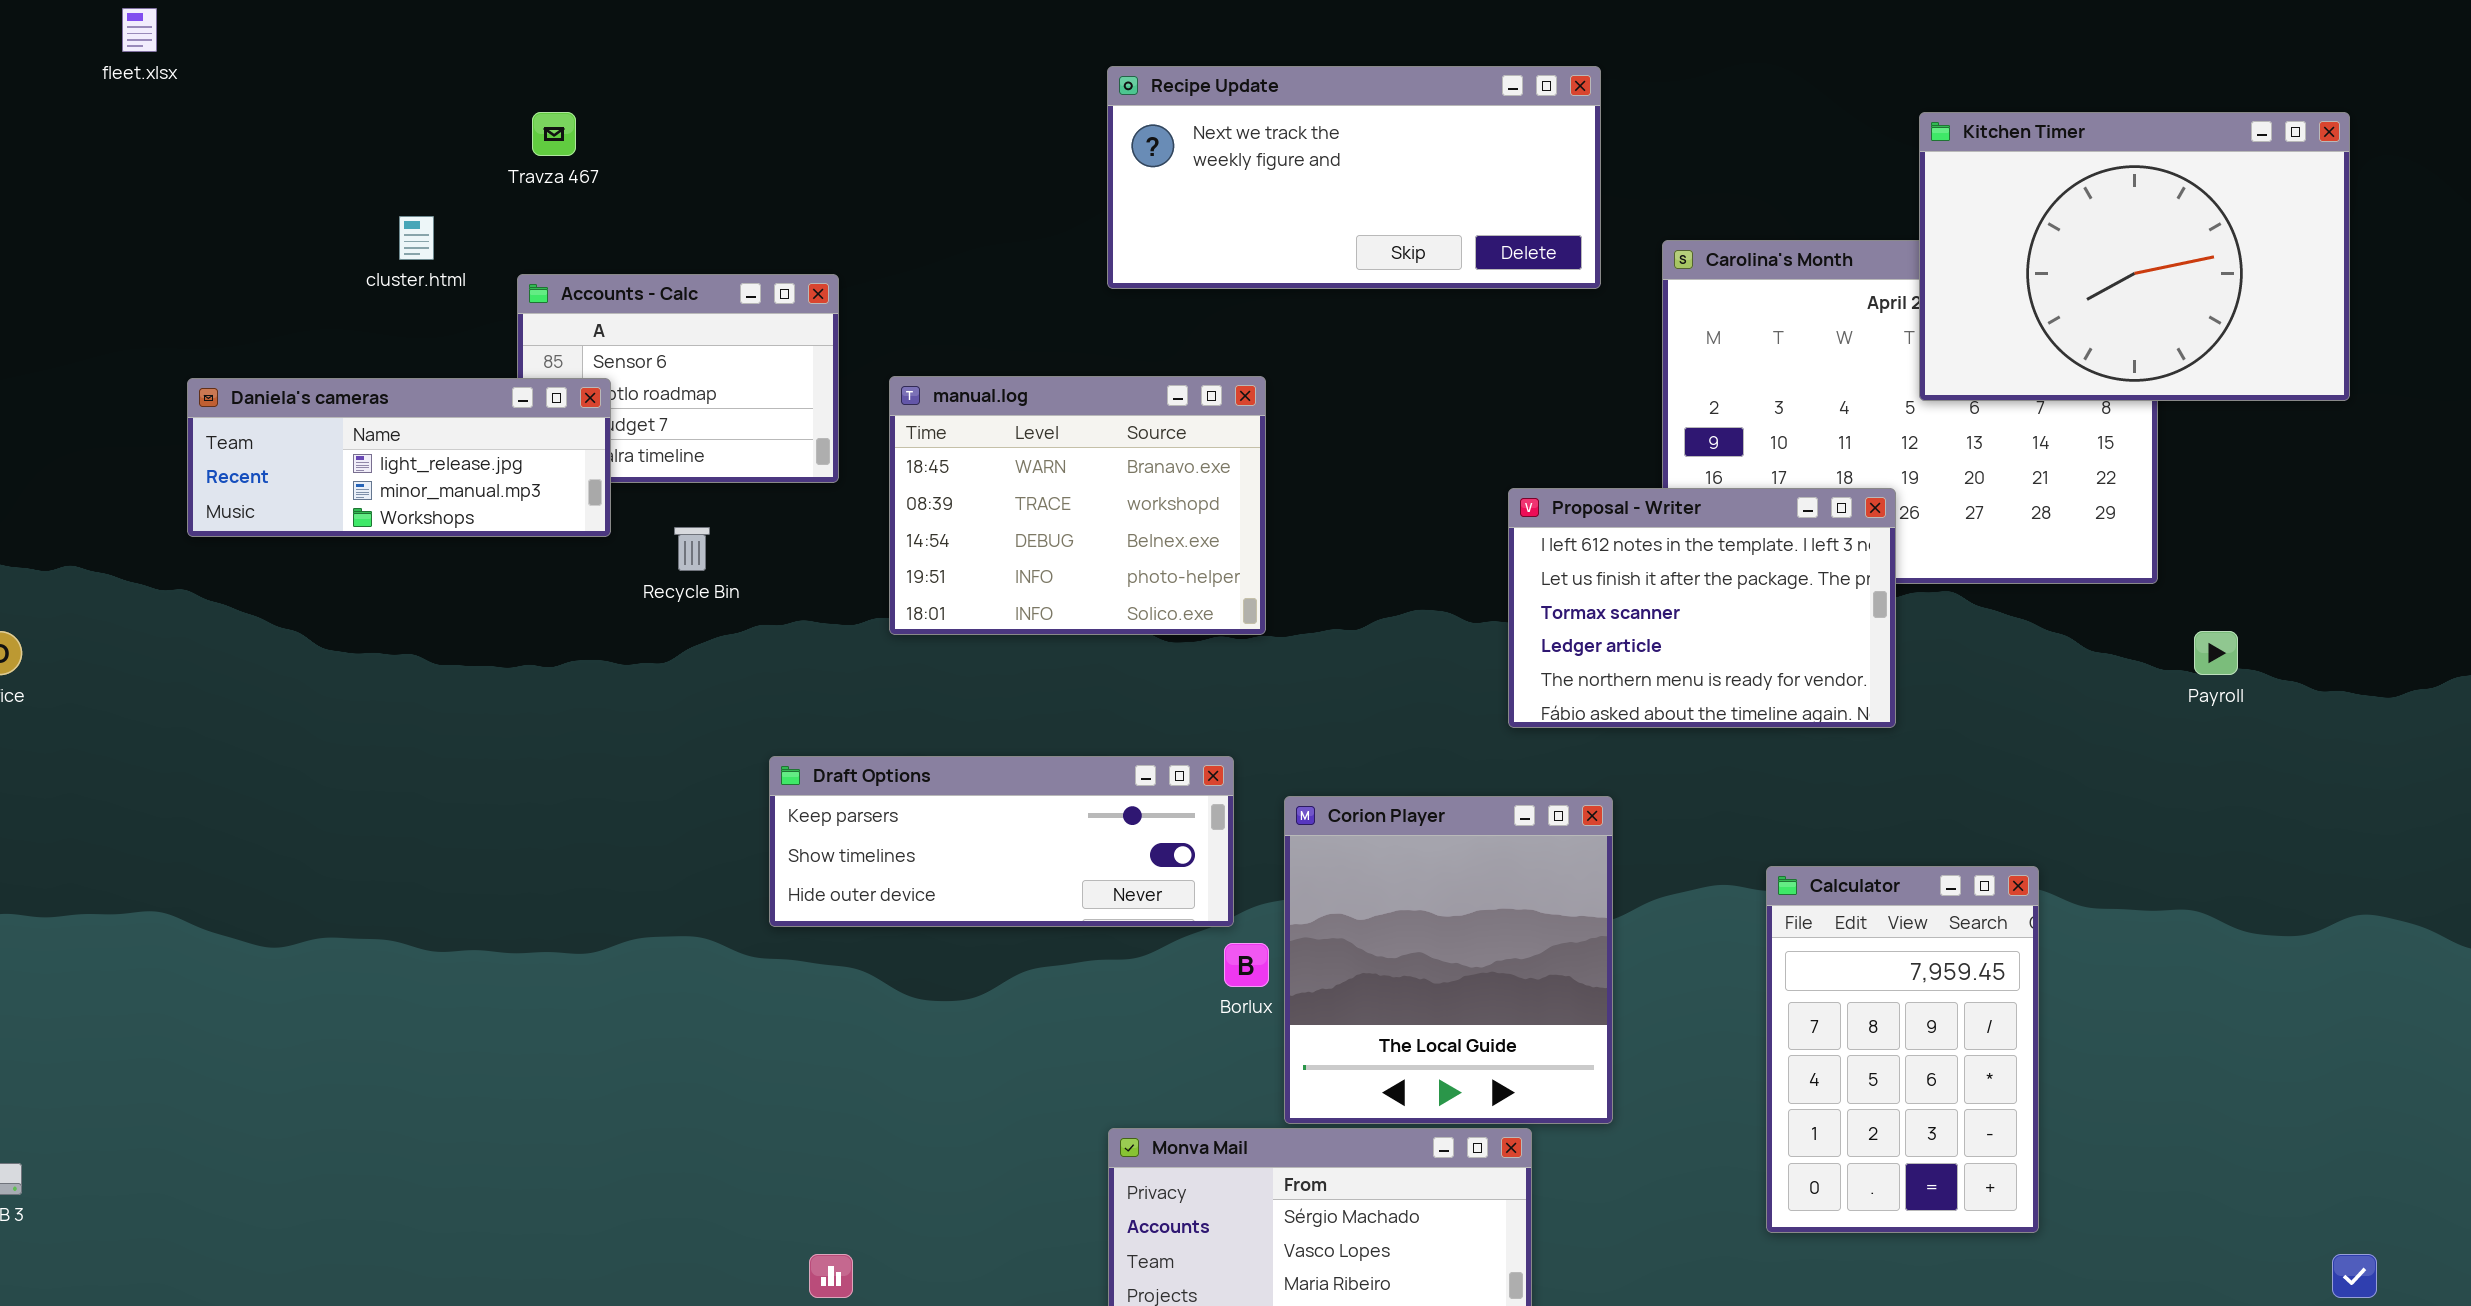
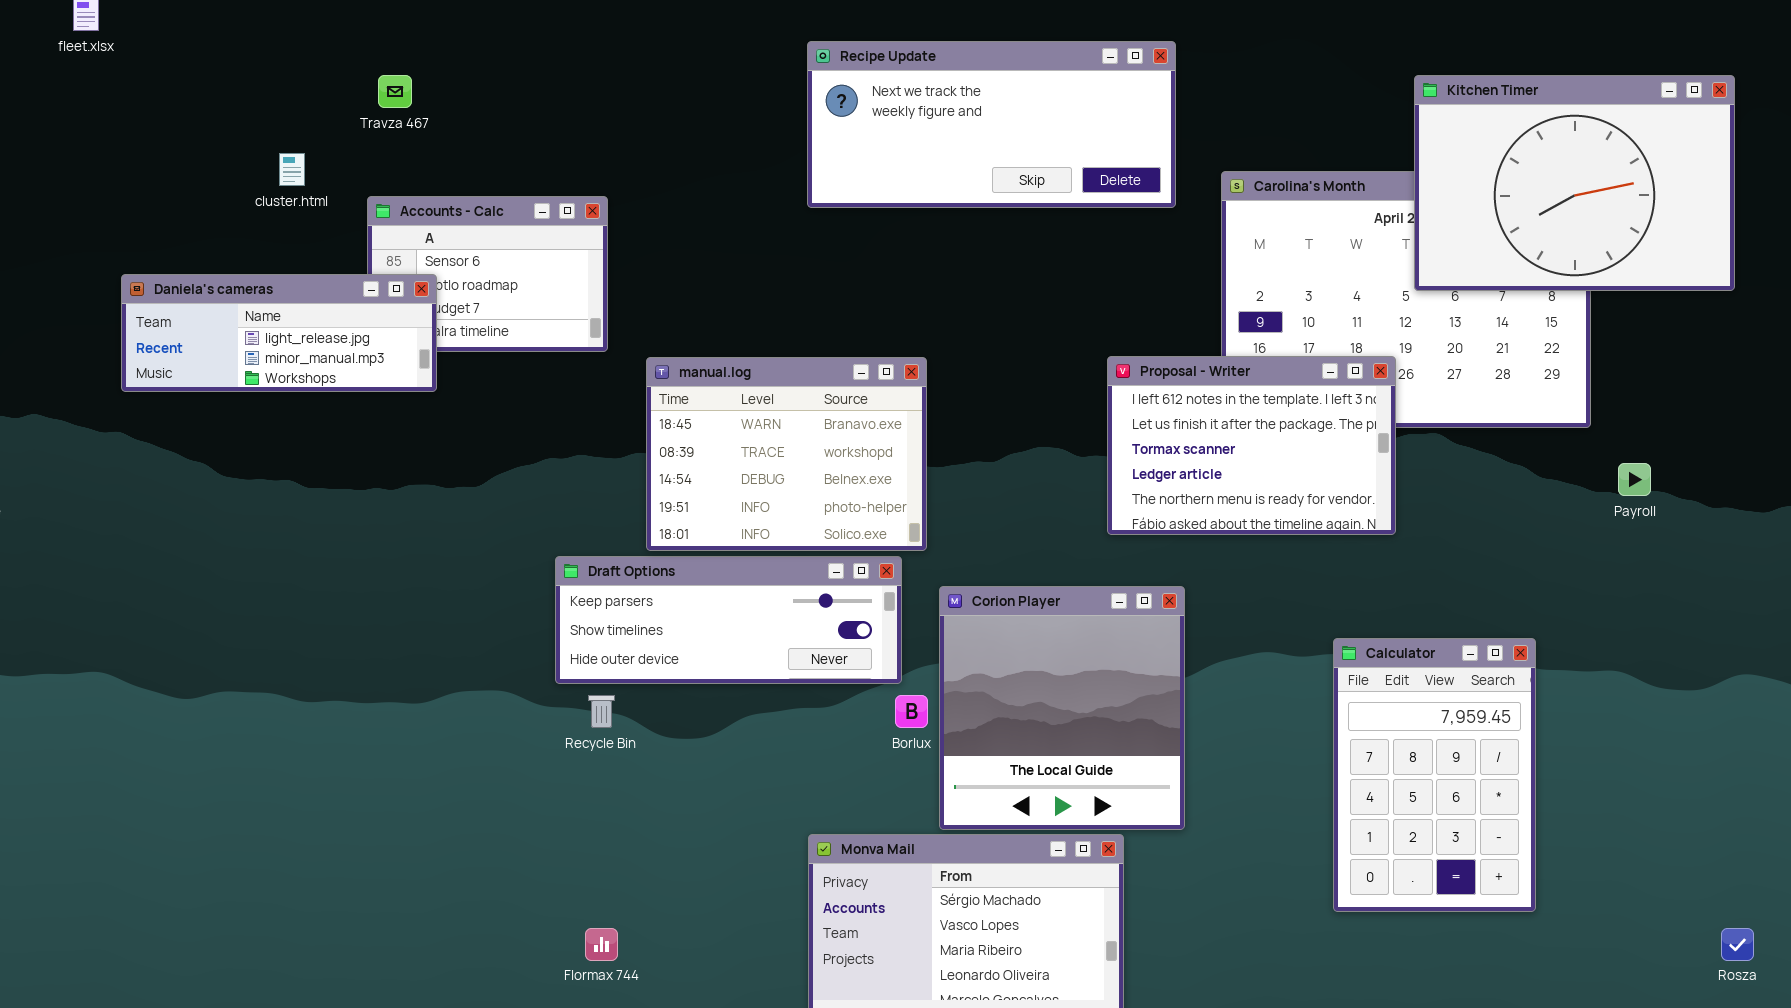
manual.log: [889,376,1266,635] -> [646,357,927,551], moved
Recycle Bin: [674,527,710,571] -> [588,695,615,728], moved
Calculator: [1766,866,2039,1233] -> [1333,638,1536,912], moved

